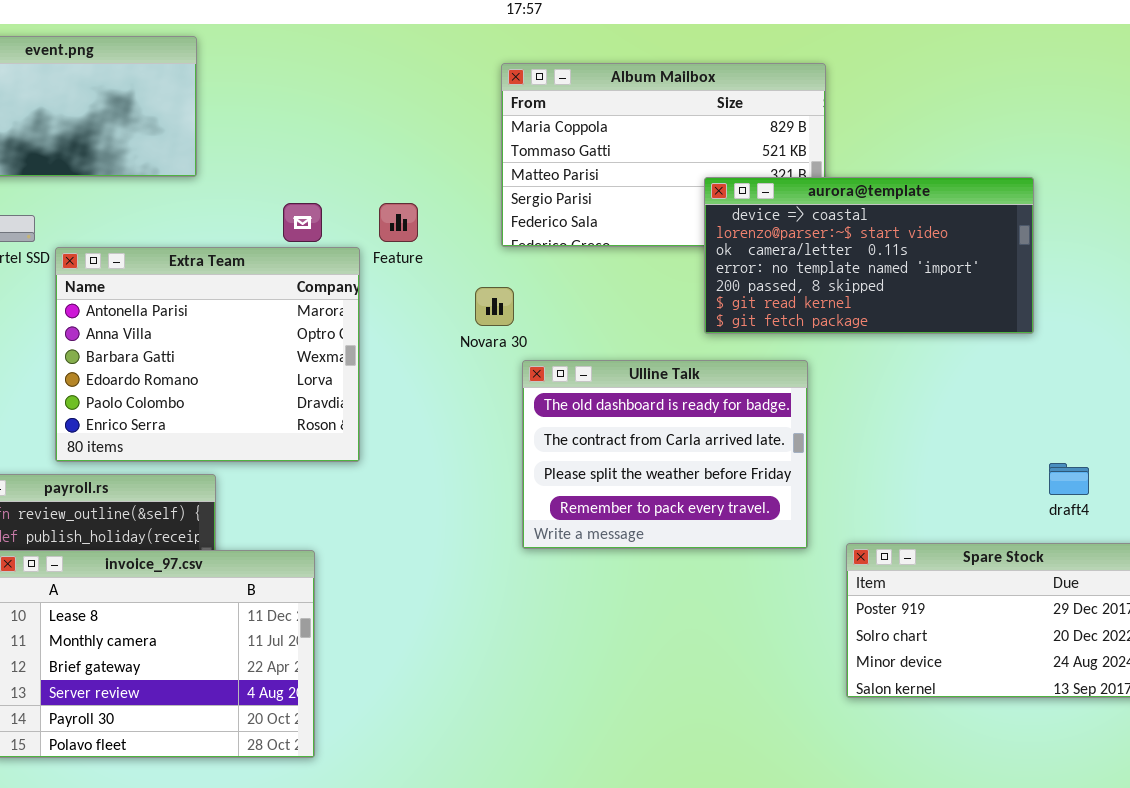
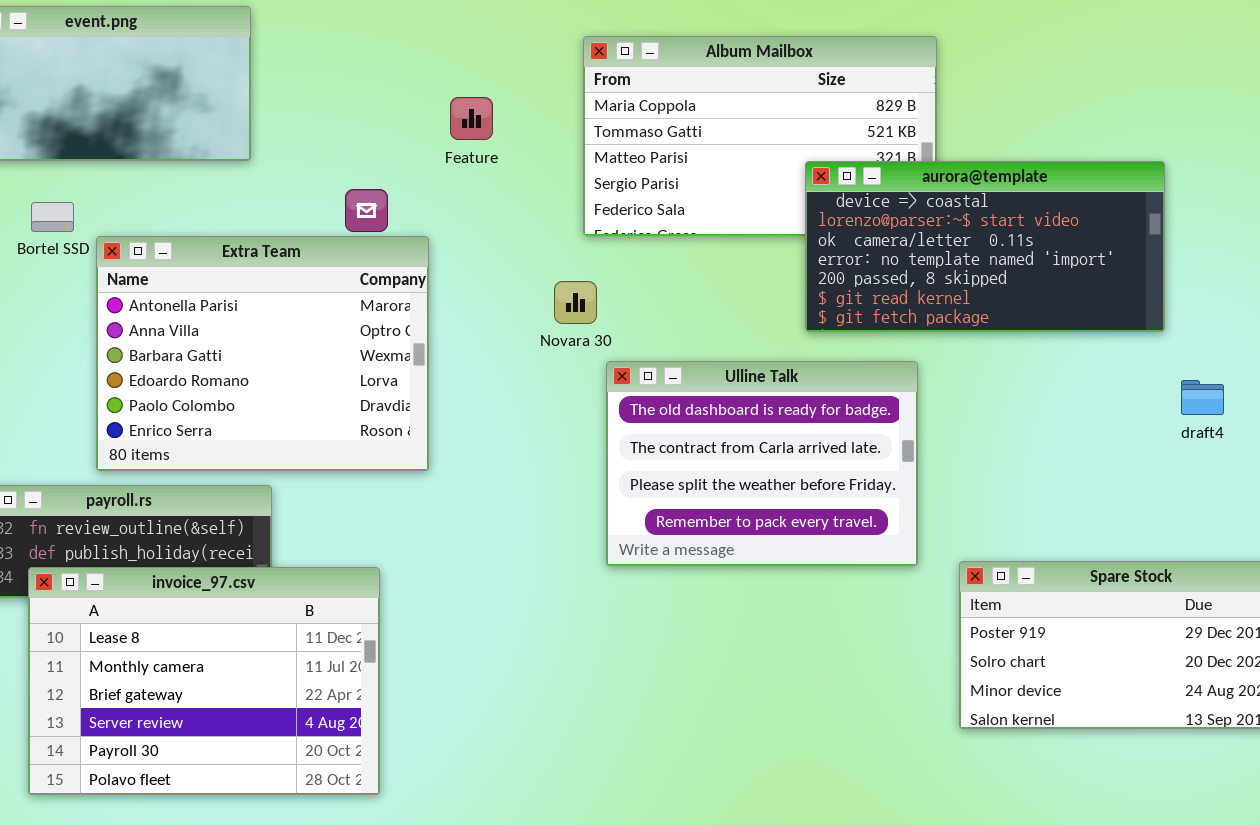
Feature: [379,203,418,242] -> [450,97,493,140], moved
draft4: [1049,463,1089,495] -> [1181,380,1224,415], moved

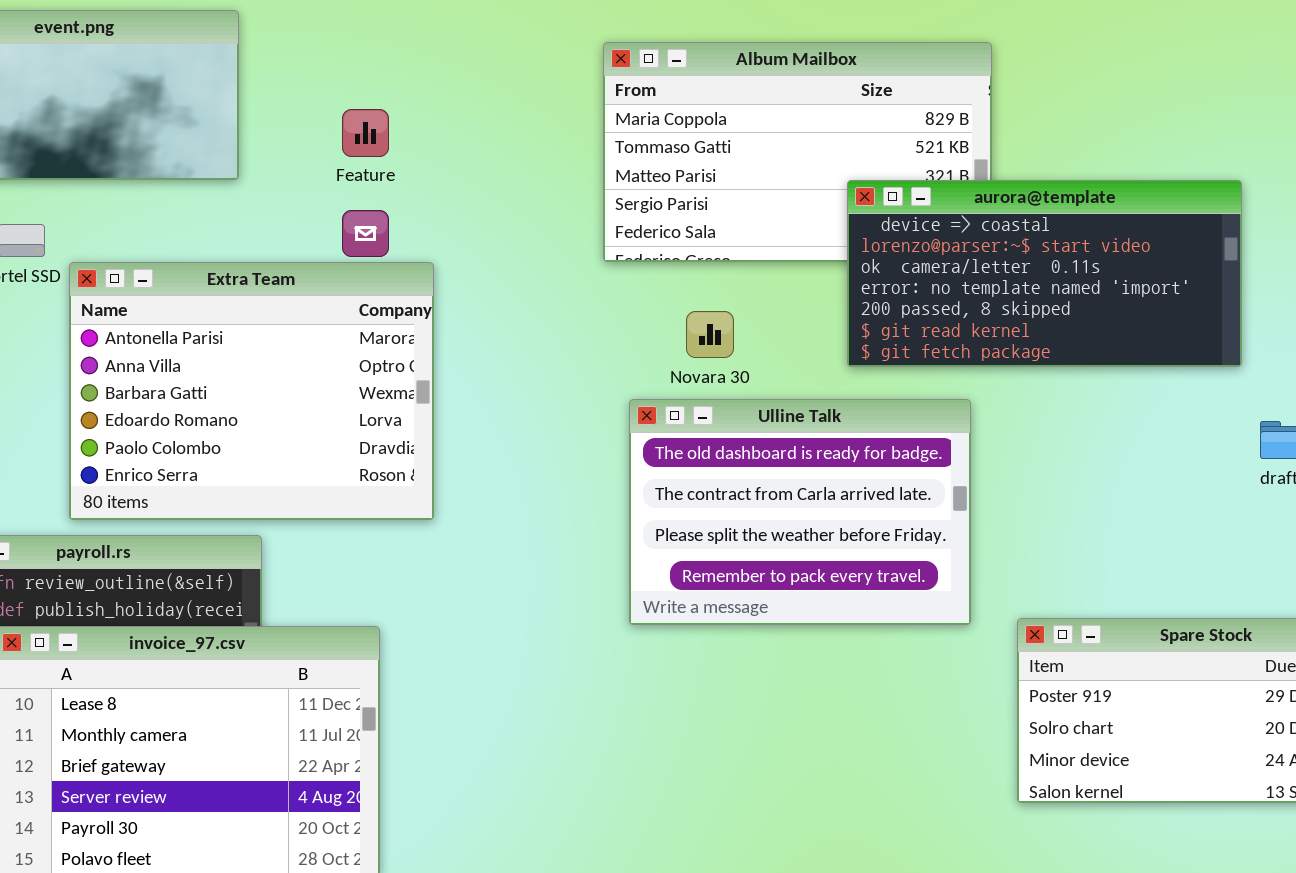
Feature: [450,97,493,140] -> [342,109,389,157], moved
Novara 30: [554,281,597,324] -> [686,311,734,358], moved

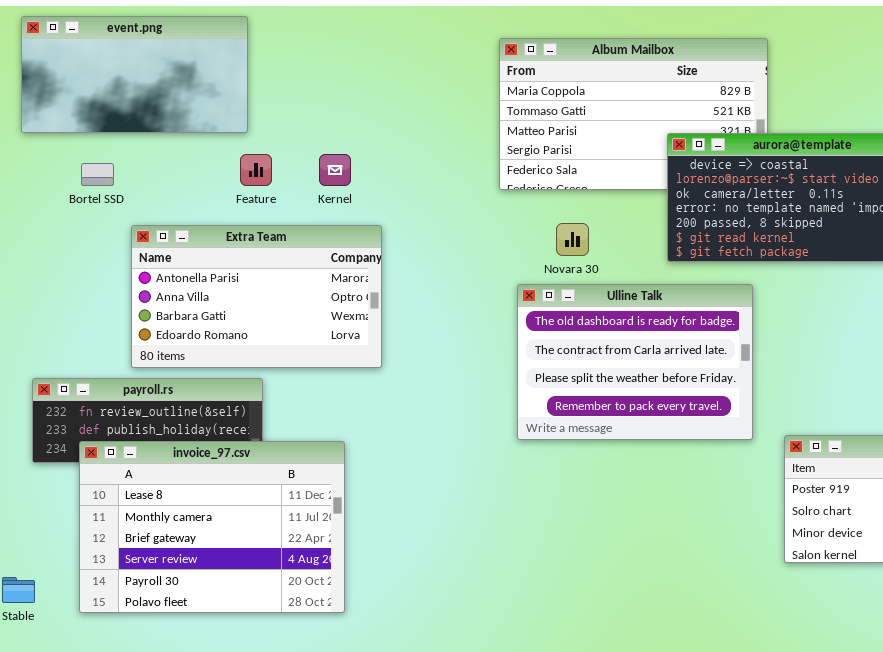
Feature: [342,109,389,157] -> [240,154,272,186], moved
Extra Team: [69,262,434,520] -> [131,225,382,368], resized

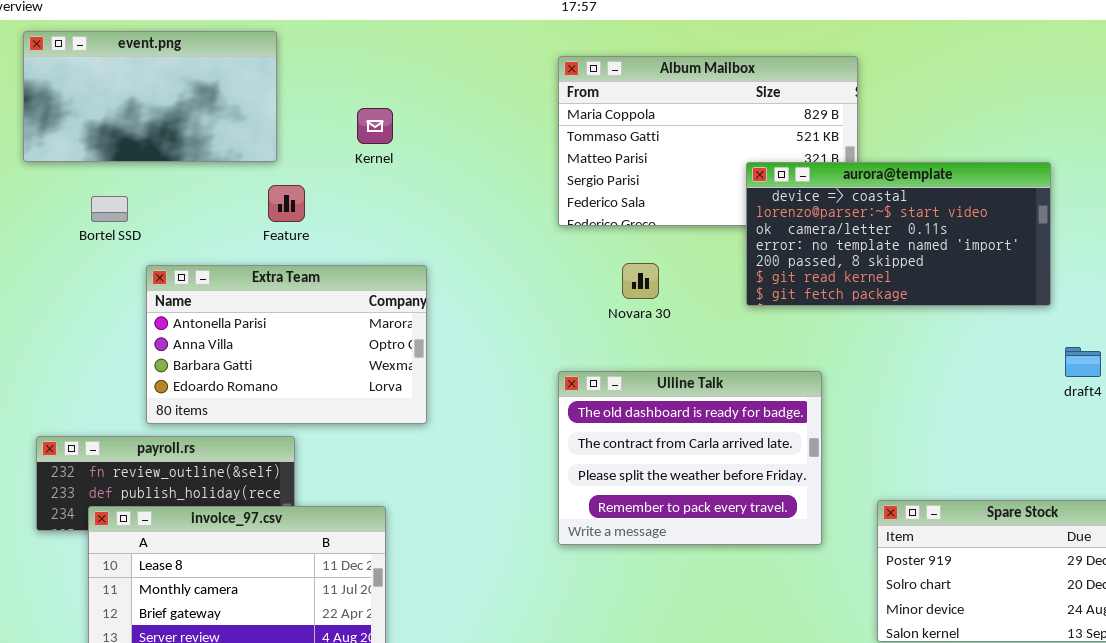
Kernel: [319,154,351,186] -> [357,108,393,144], moved
Ulline Talk: [517,284,753,440] -> [558,371,822,545], moved

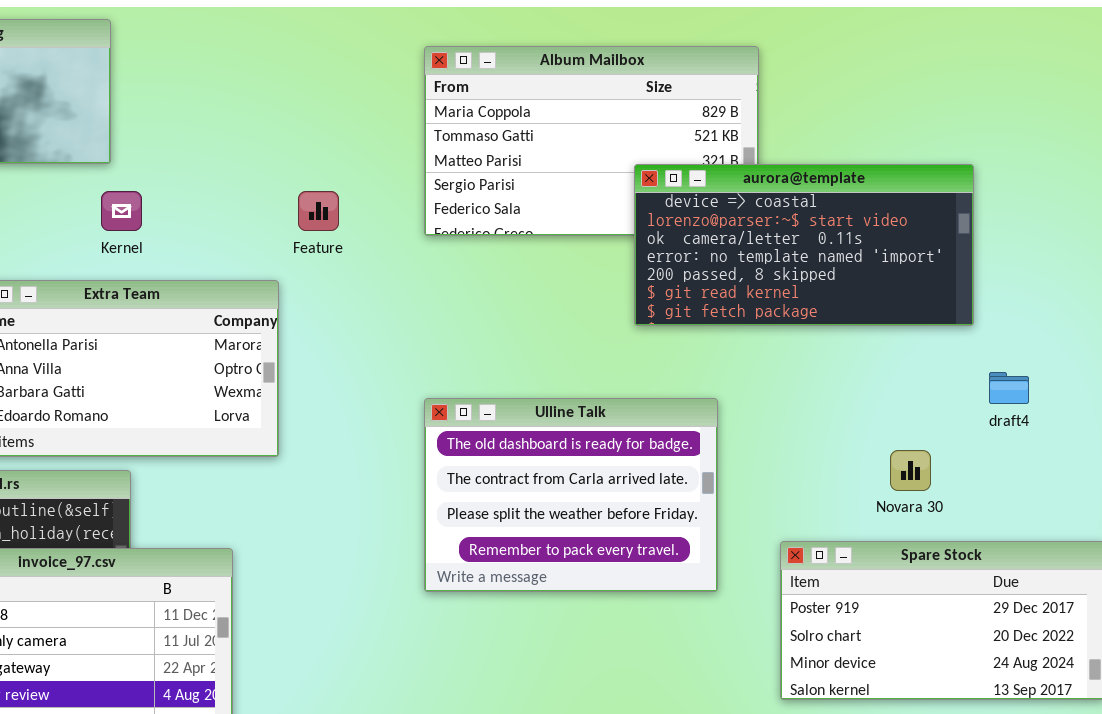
Kernel: [357,108,393,144] -> [101,191,142,231], moved
Feature: [268,185,305,222] -> [298,191,339,231], moved
Novara 30: [622,263,659,299] -> [890,450,931,491], moved

